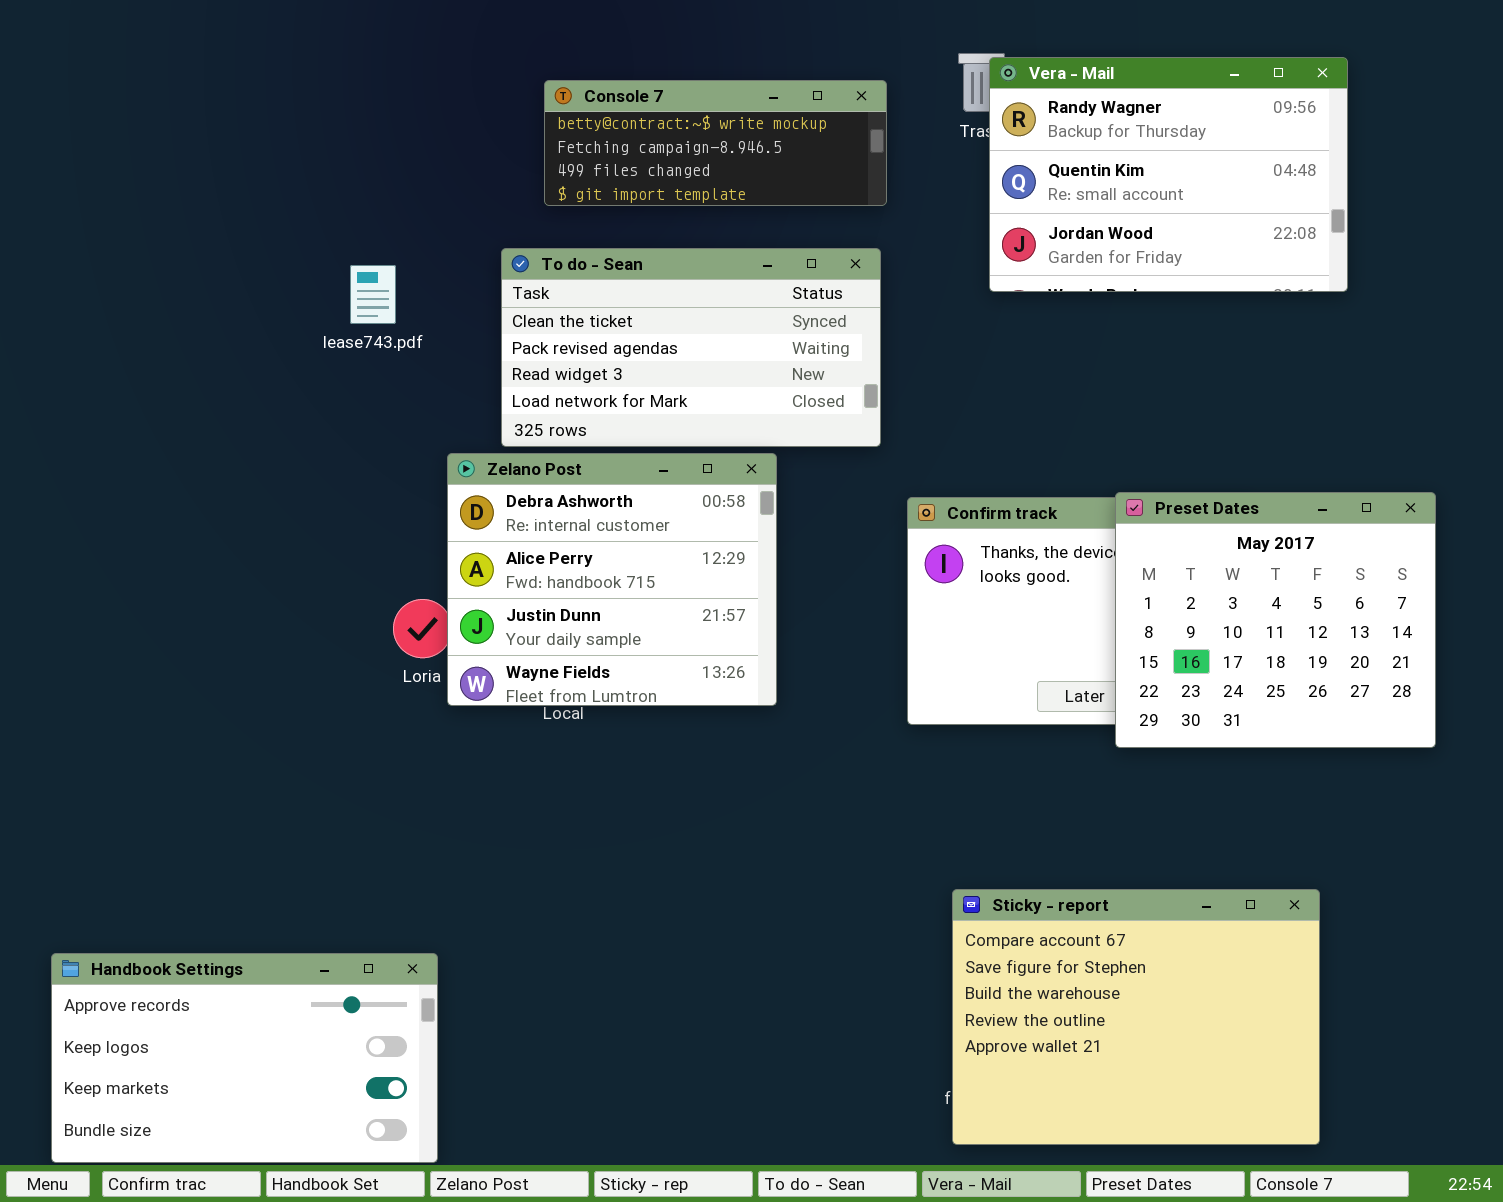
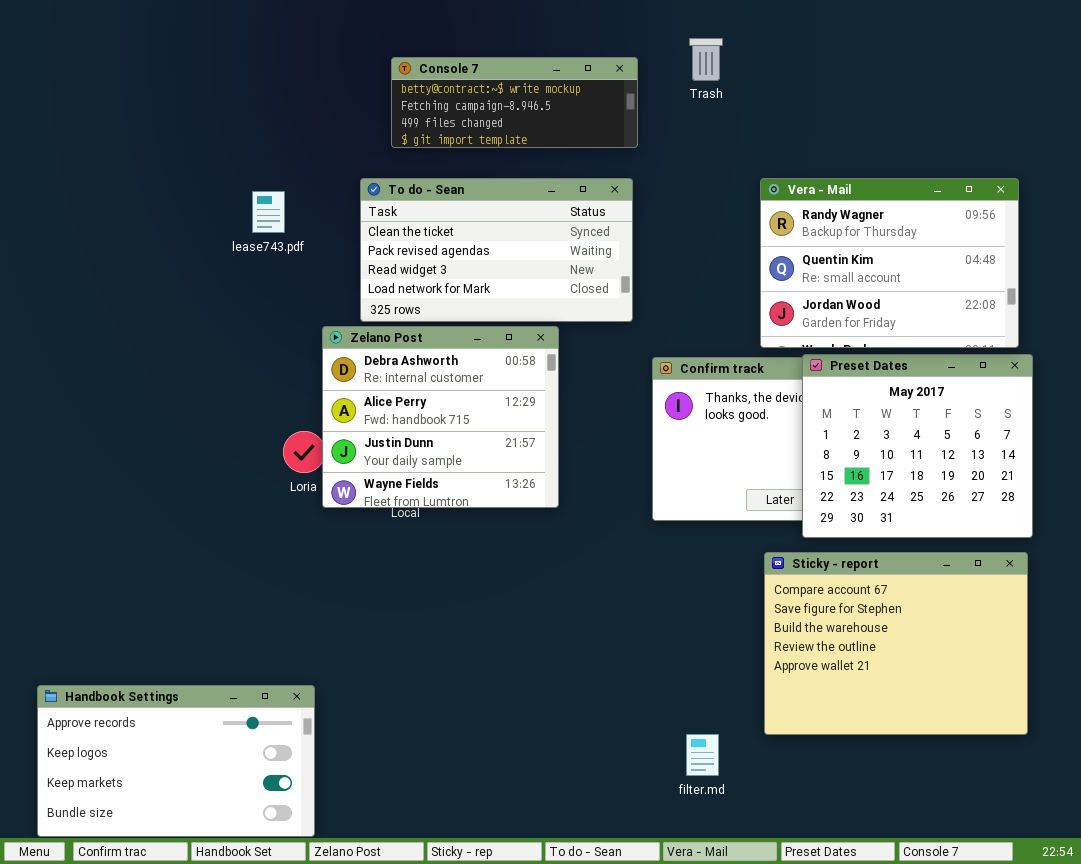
Vera - Mail: [989,57,1348,292] -> [760,178,1019,348], moved
Sticky - report: [952,889,1320,1145] -> [764,552,1028,735], moved

